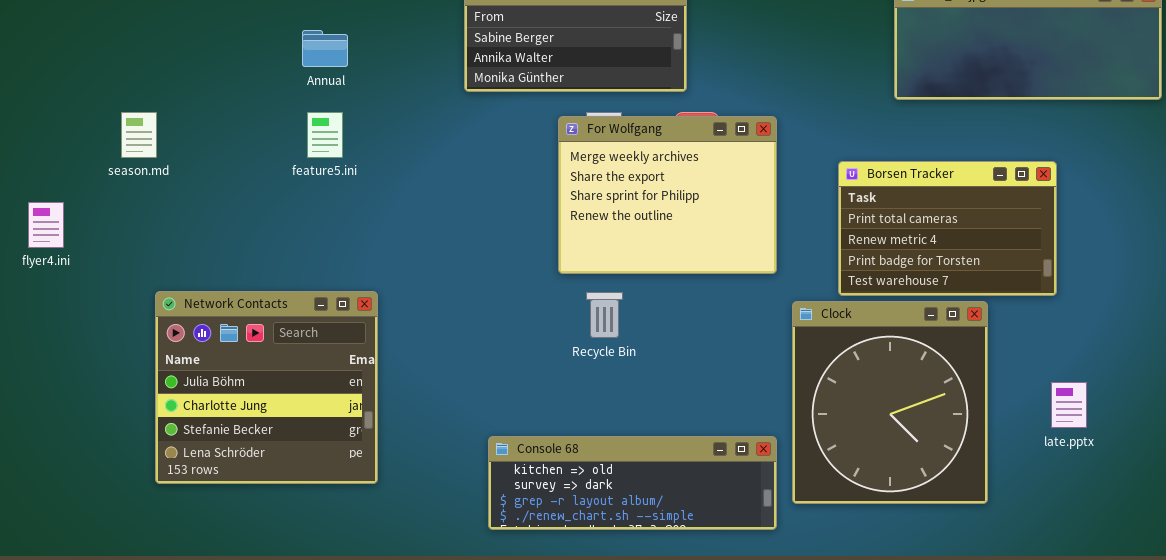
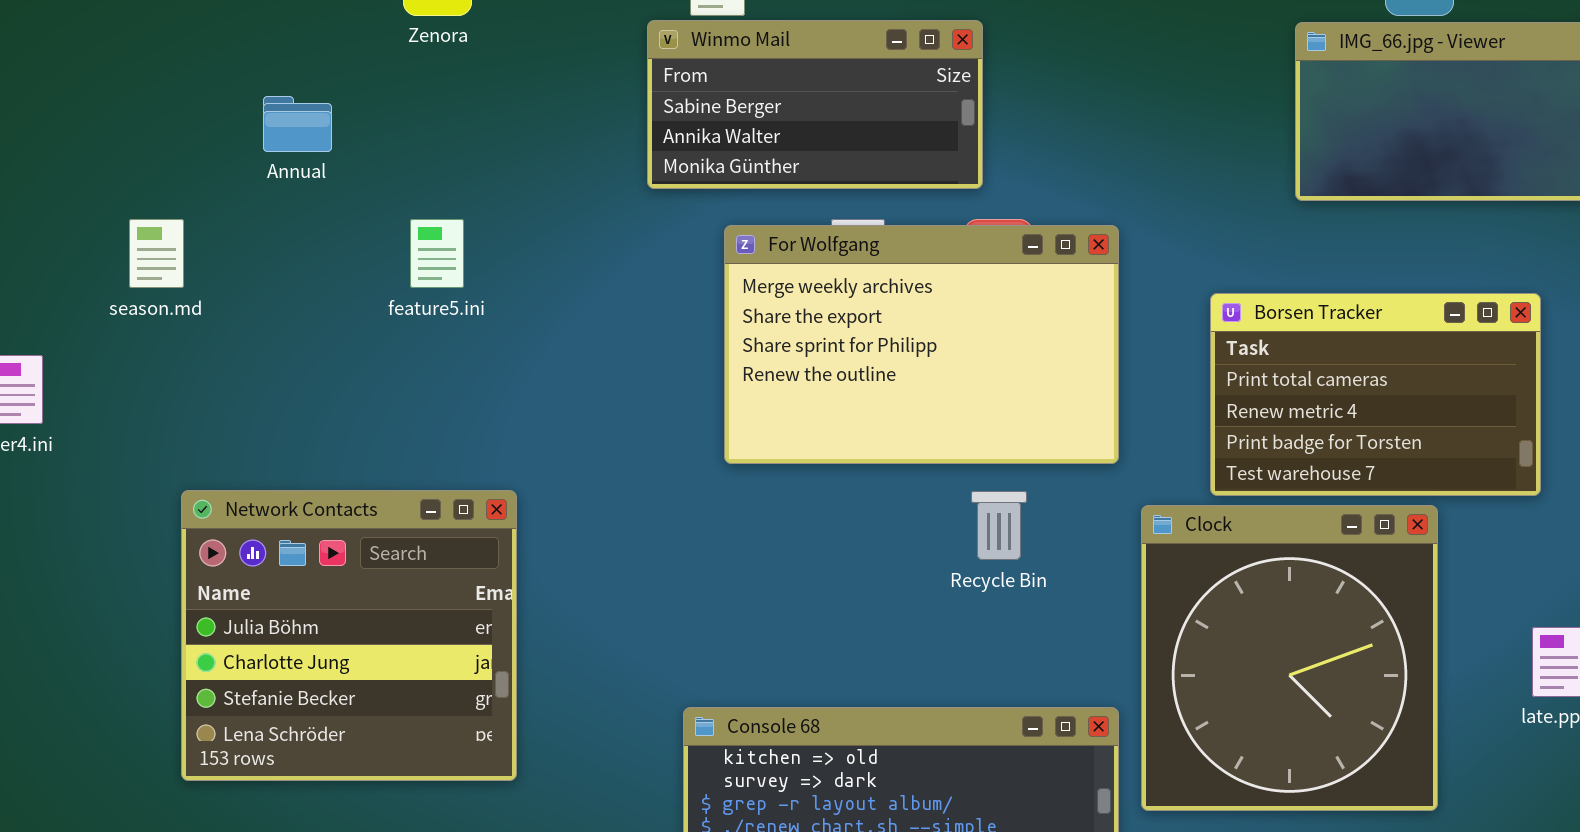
Annual: [302,30,348,67] -> [263,96,332,152], moved
For Wolfgang: [558,116,777,274] -> [724,225,1119,464], resized
Recycle Bin: [586,292,623,338] -> [971,491,1027,560], moved

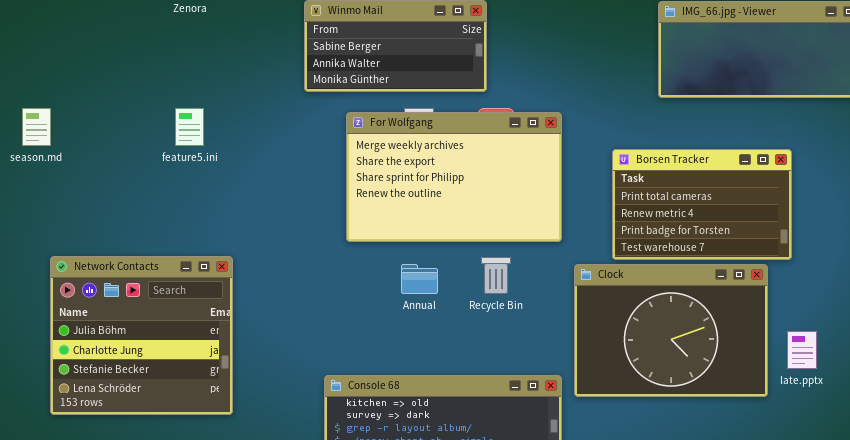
Annual: [263,96,332,152] -> [401,264,438,294], moved
Clock: [1141,505,1438,811] -> [574,264,768,397], resized

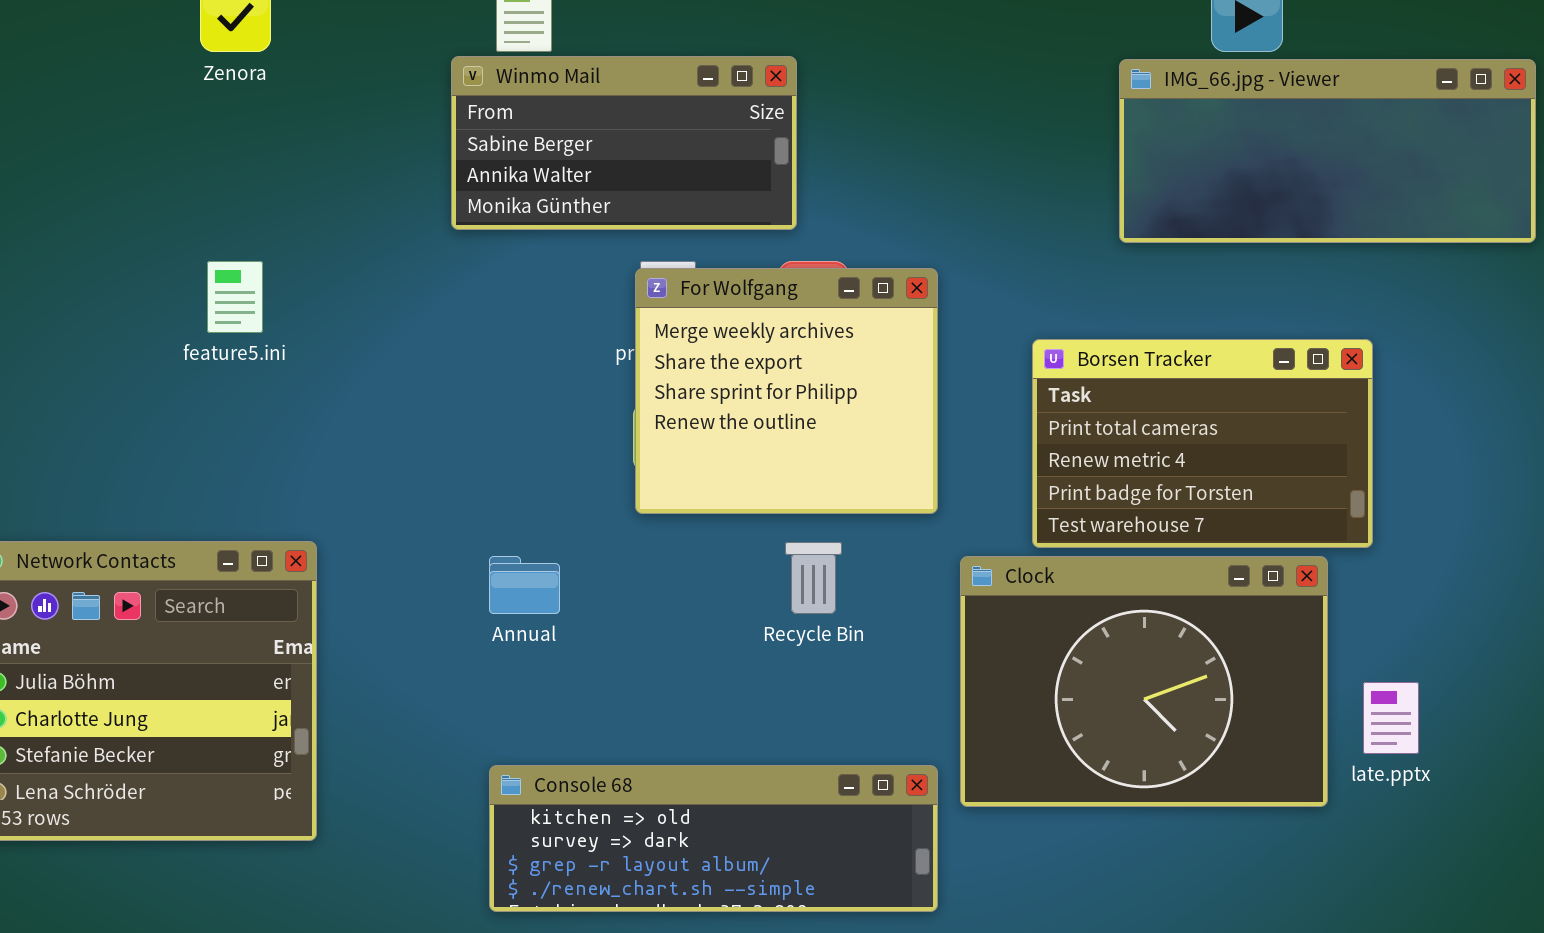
For Wolfgang: [346,112,562,242] -> [635,268,938,514], resized
Annual: [401,264,438,294] -> [489,556,560,614], moved

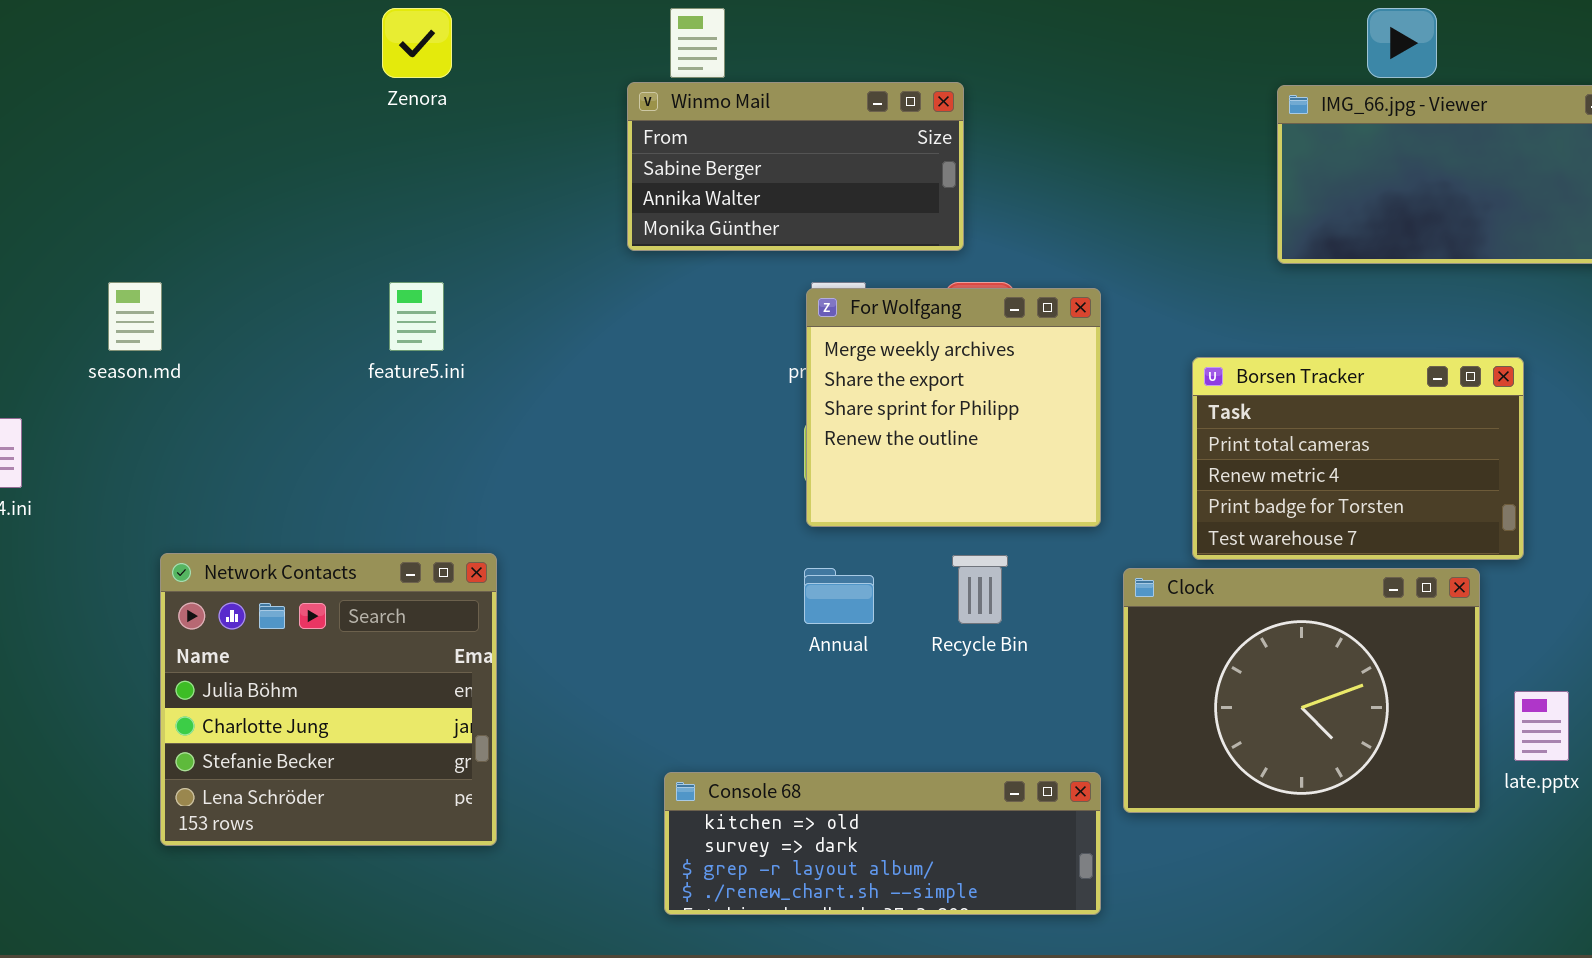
Annual: [489,556,560,614] -> [804,568,874,624], moved

